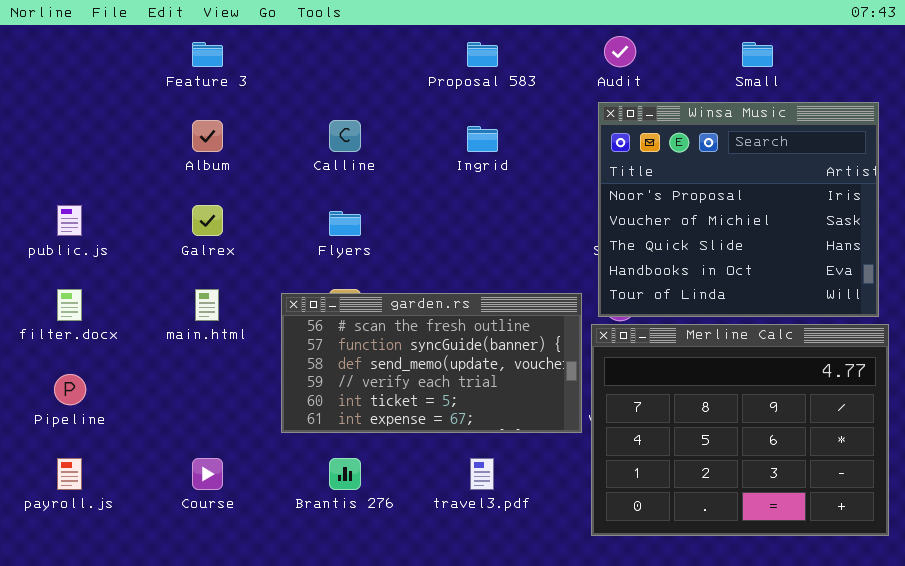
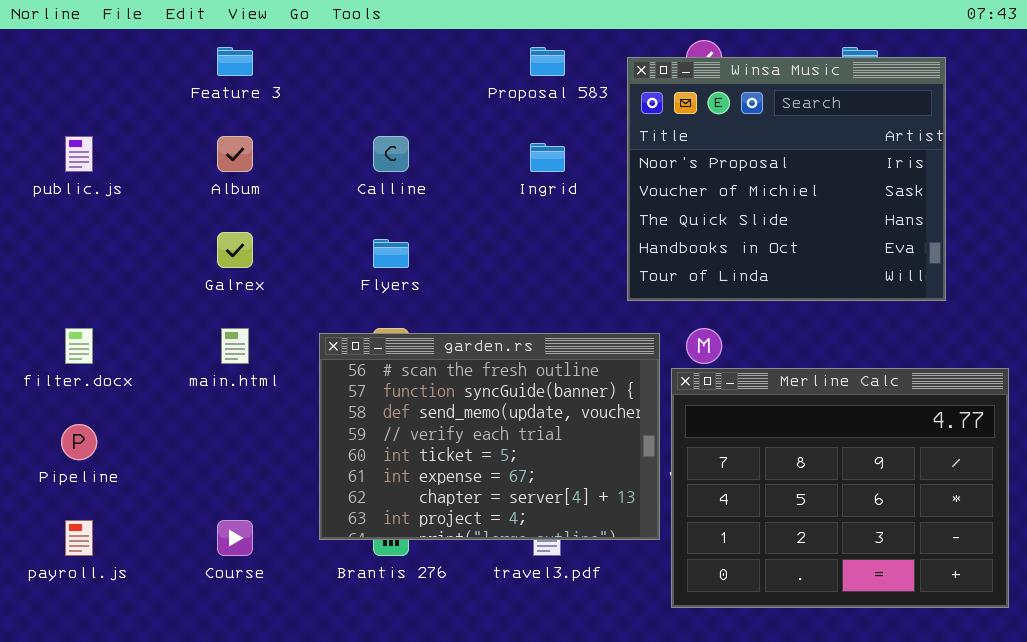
Winsa Music: [598,102,879,317] -> [627,57,946,301], moved
public.js: [57,205,82,236] -> [65,136,93,172], moved
garden.rs: [281,293,582,433] -> [319,333,660,540], resized

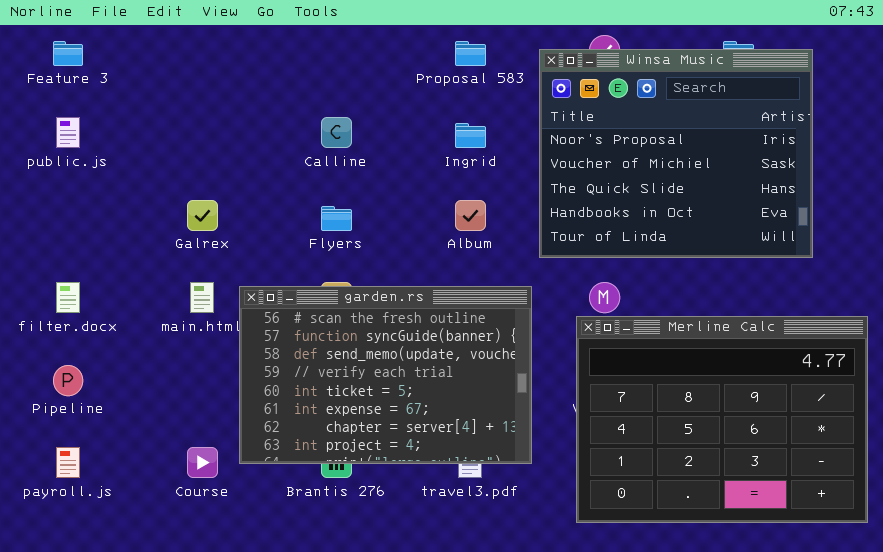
Feature 3: [217,47,253,76] -> [53,41,83,66], moved
Album: [217,136,253,172] -> [455,200,486,231], moved
garden.rs: [319,333,660,540] -> [239,286,532,464], moved

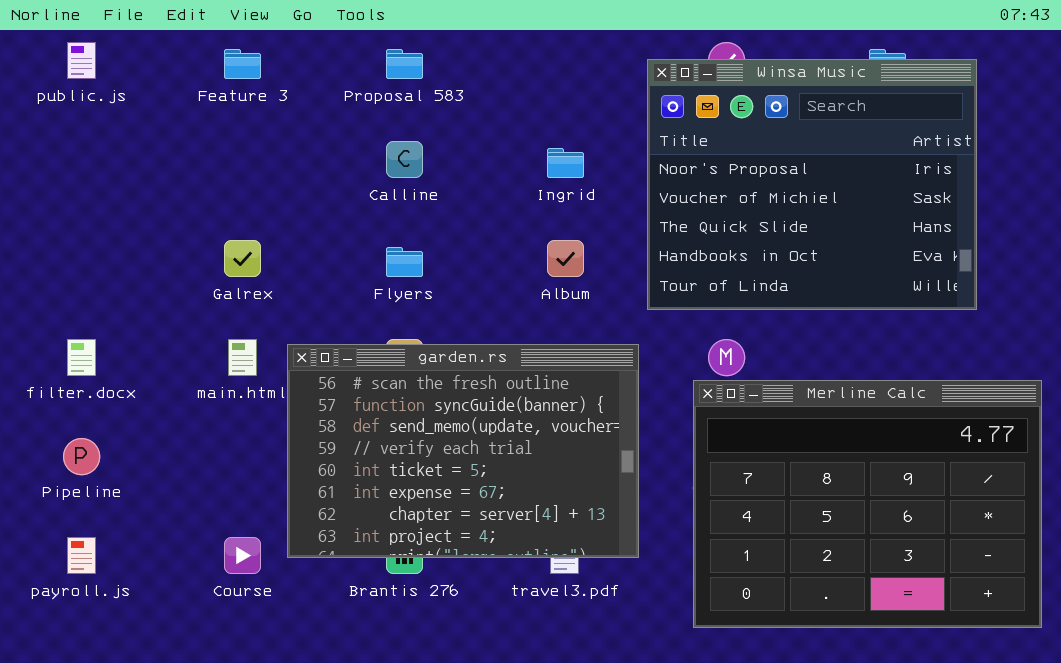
Feature 3: [53,41,83,66] -> [224,49,261,79], moved
Proposal 583: [455,41,486,66] -> [386,49,423,79], moved
public.js: [56,117,80,148] -> [67,42,96,79], moved

